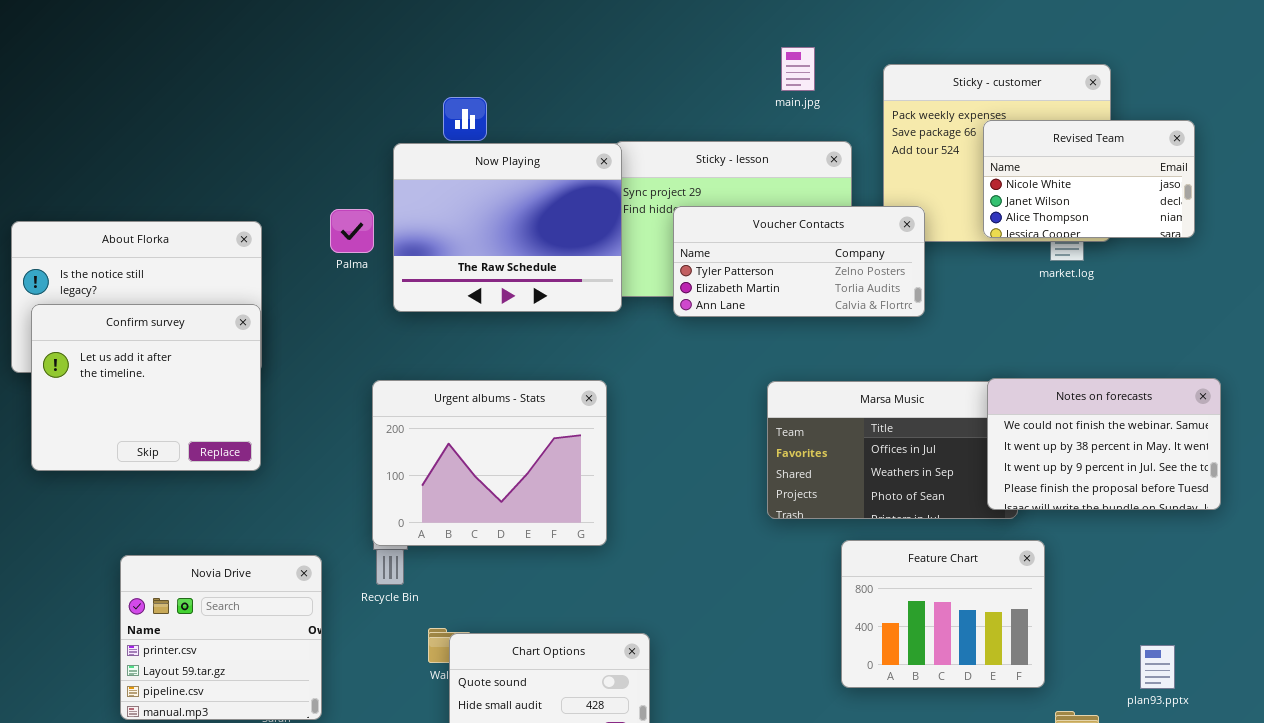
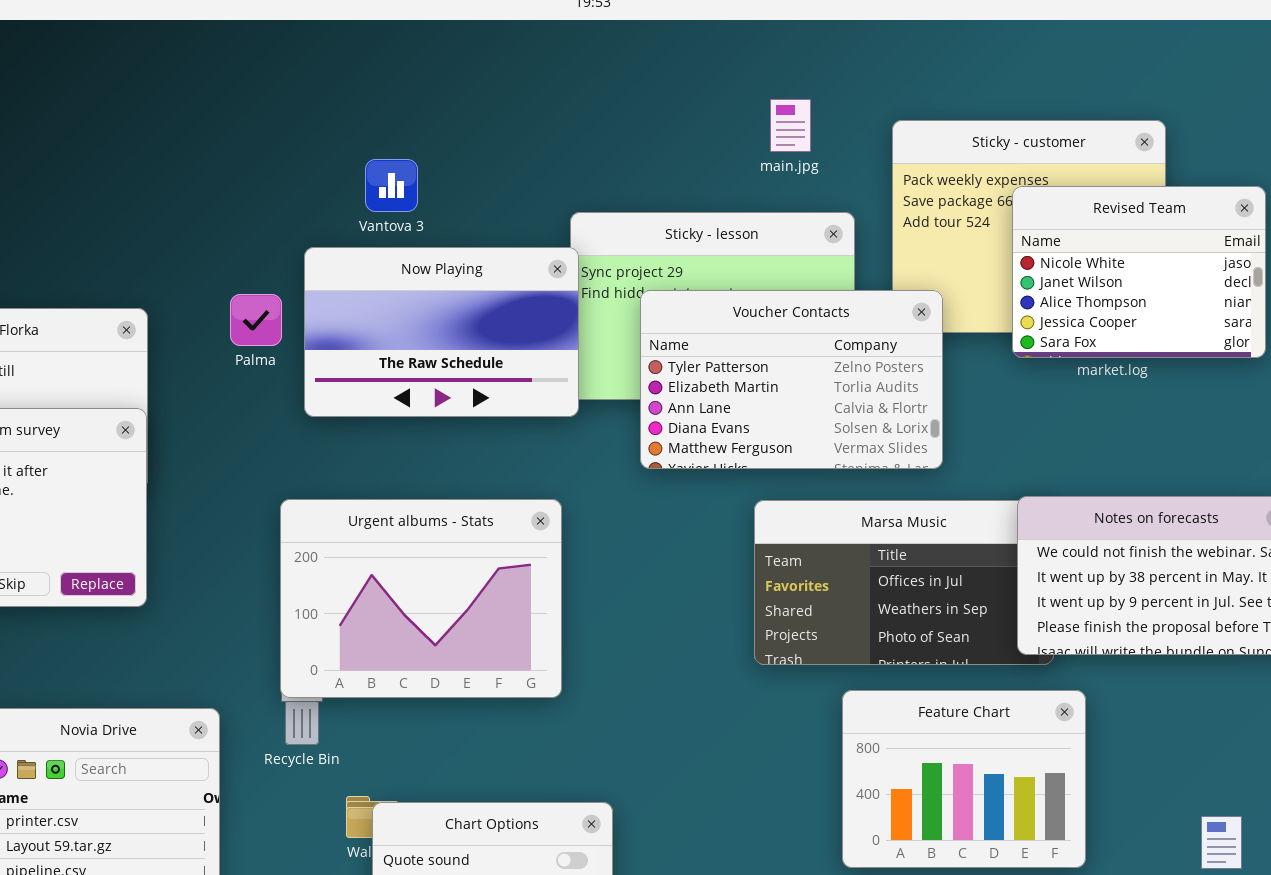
Revised Team: [983,120,1195,238] -> [1012,186,1266,358], resized
Now Playing: [393,143,622,312] -> [304,247,579,417], resized
Voucher Contacts: [673,206,925,317] -> [640,290,943,469], resized

